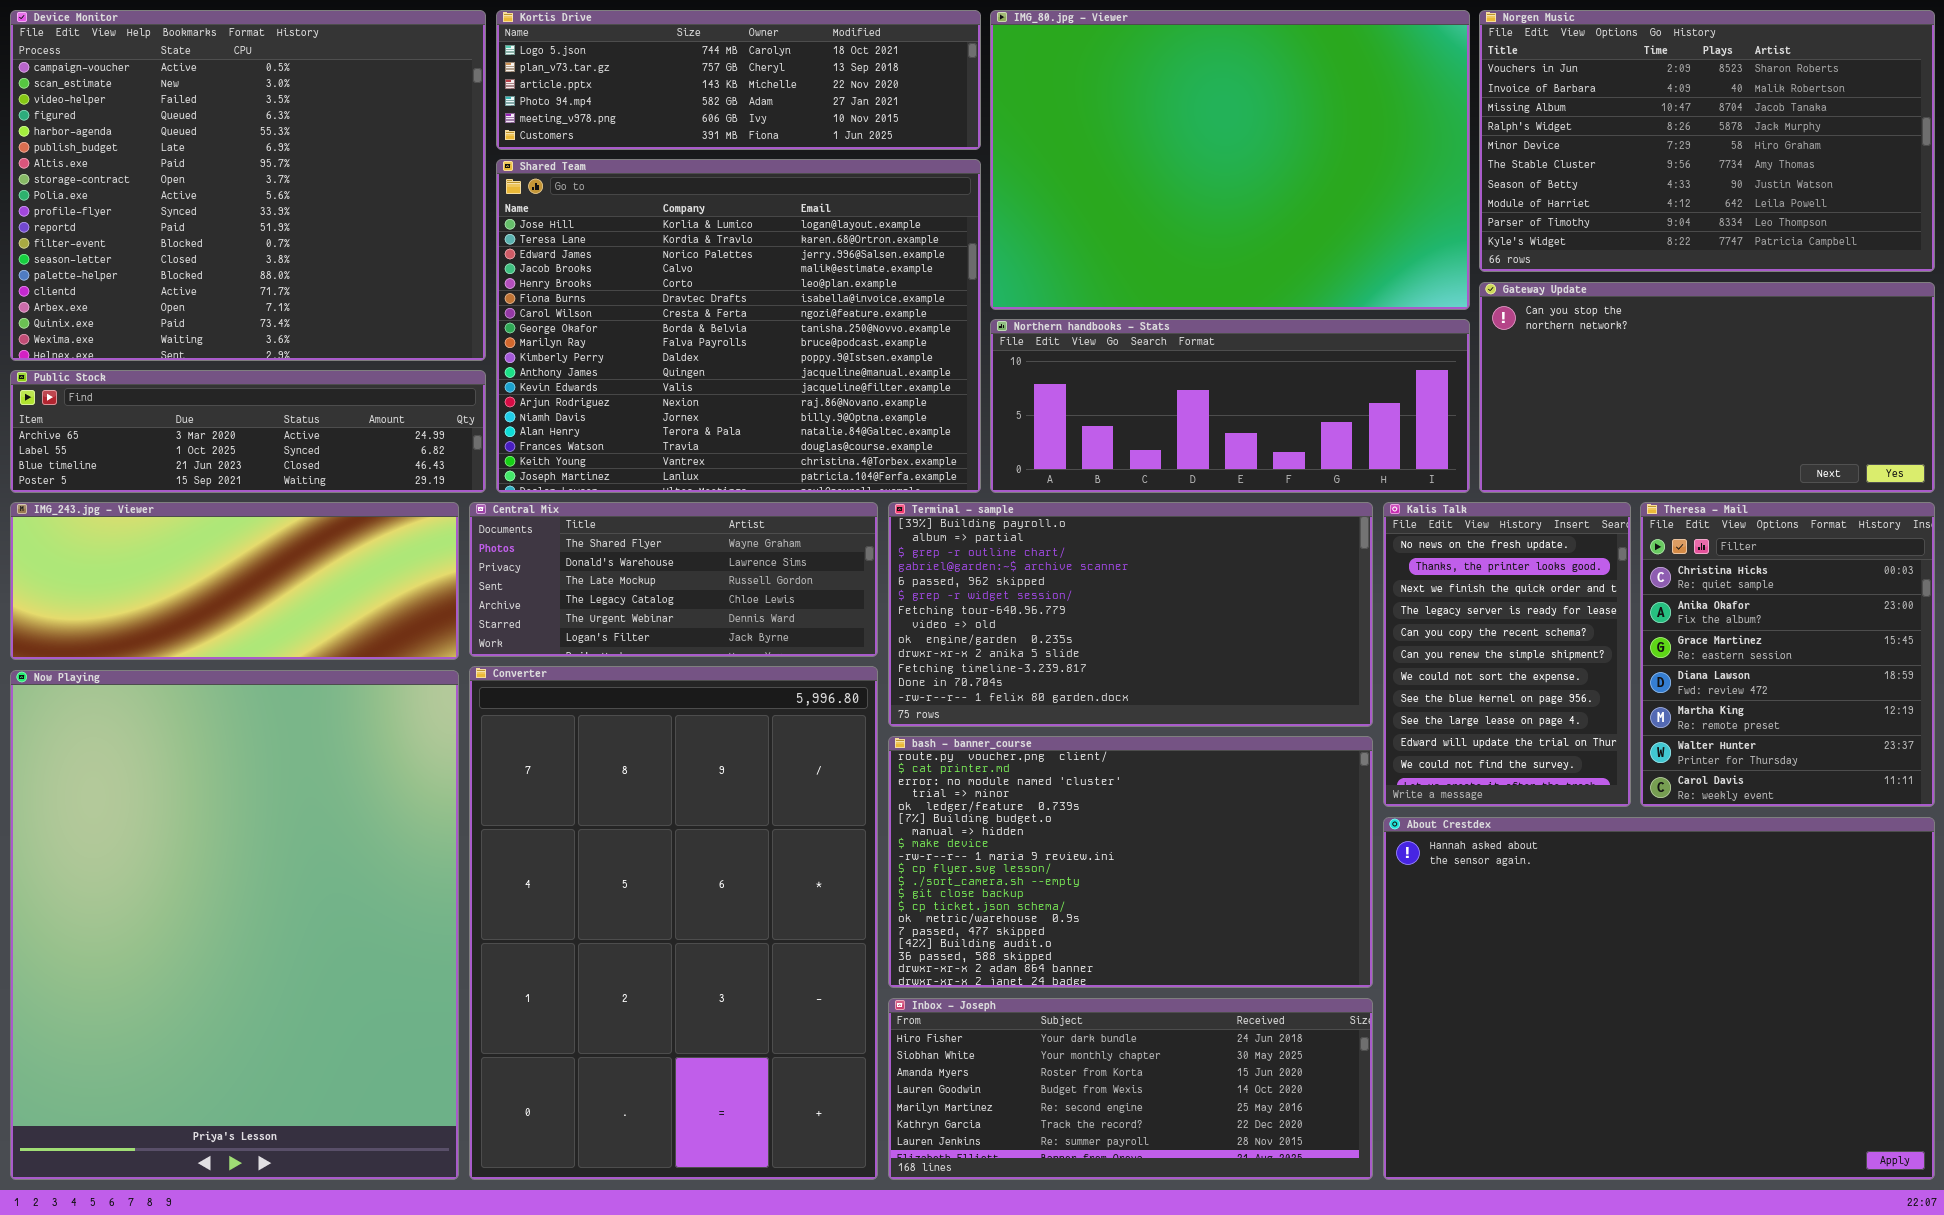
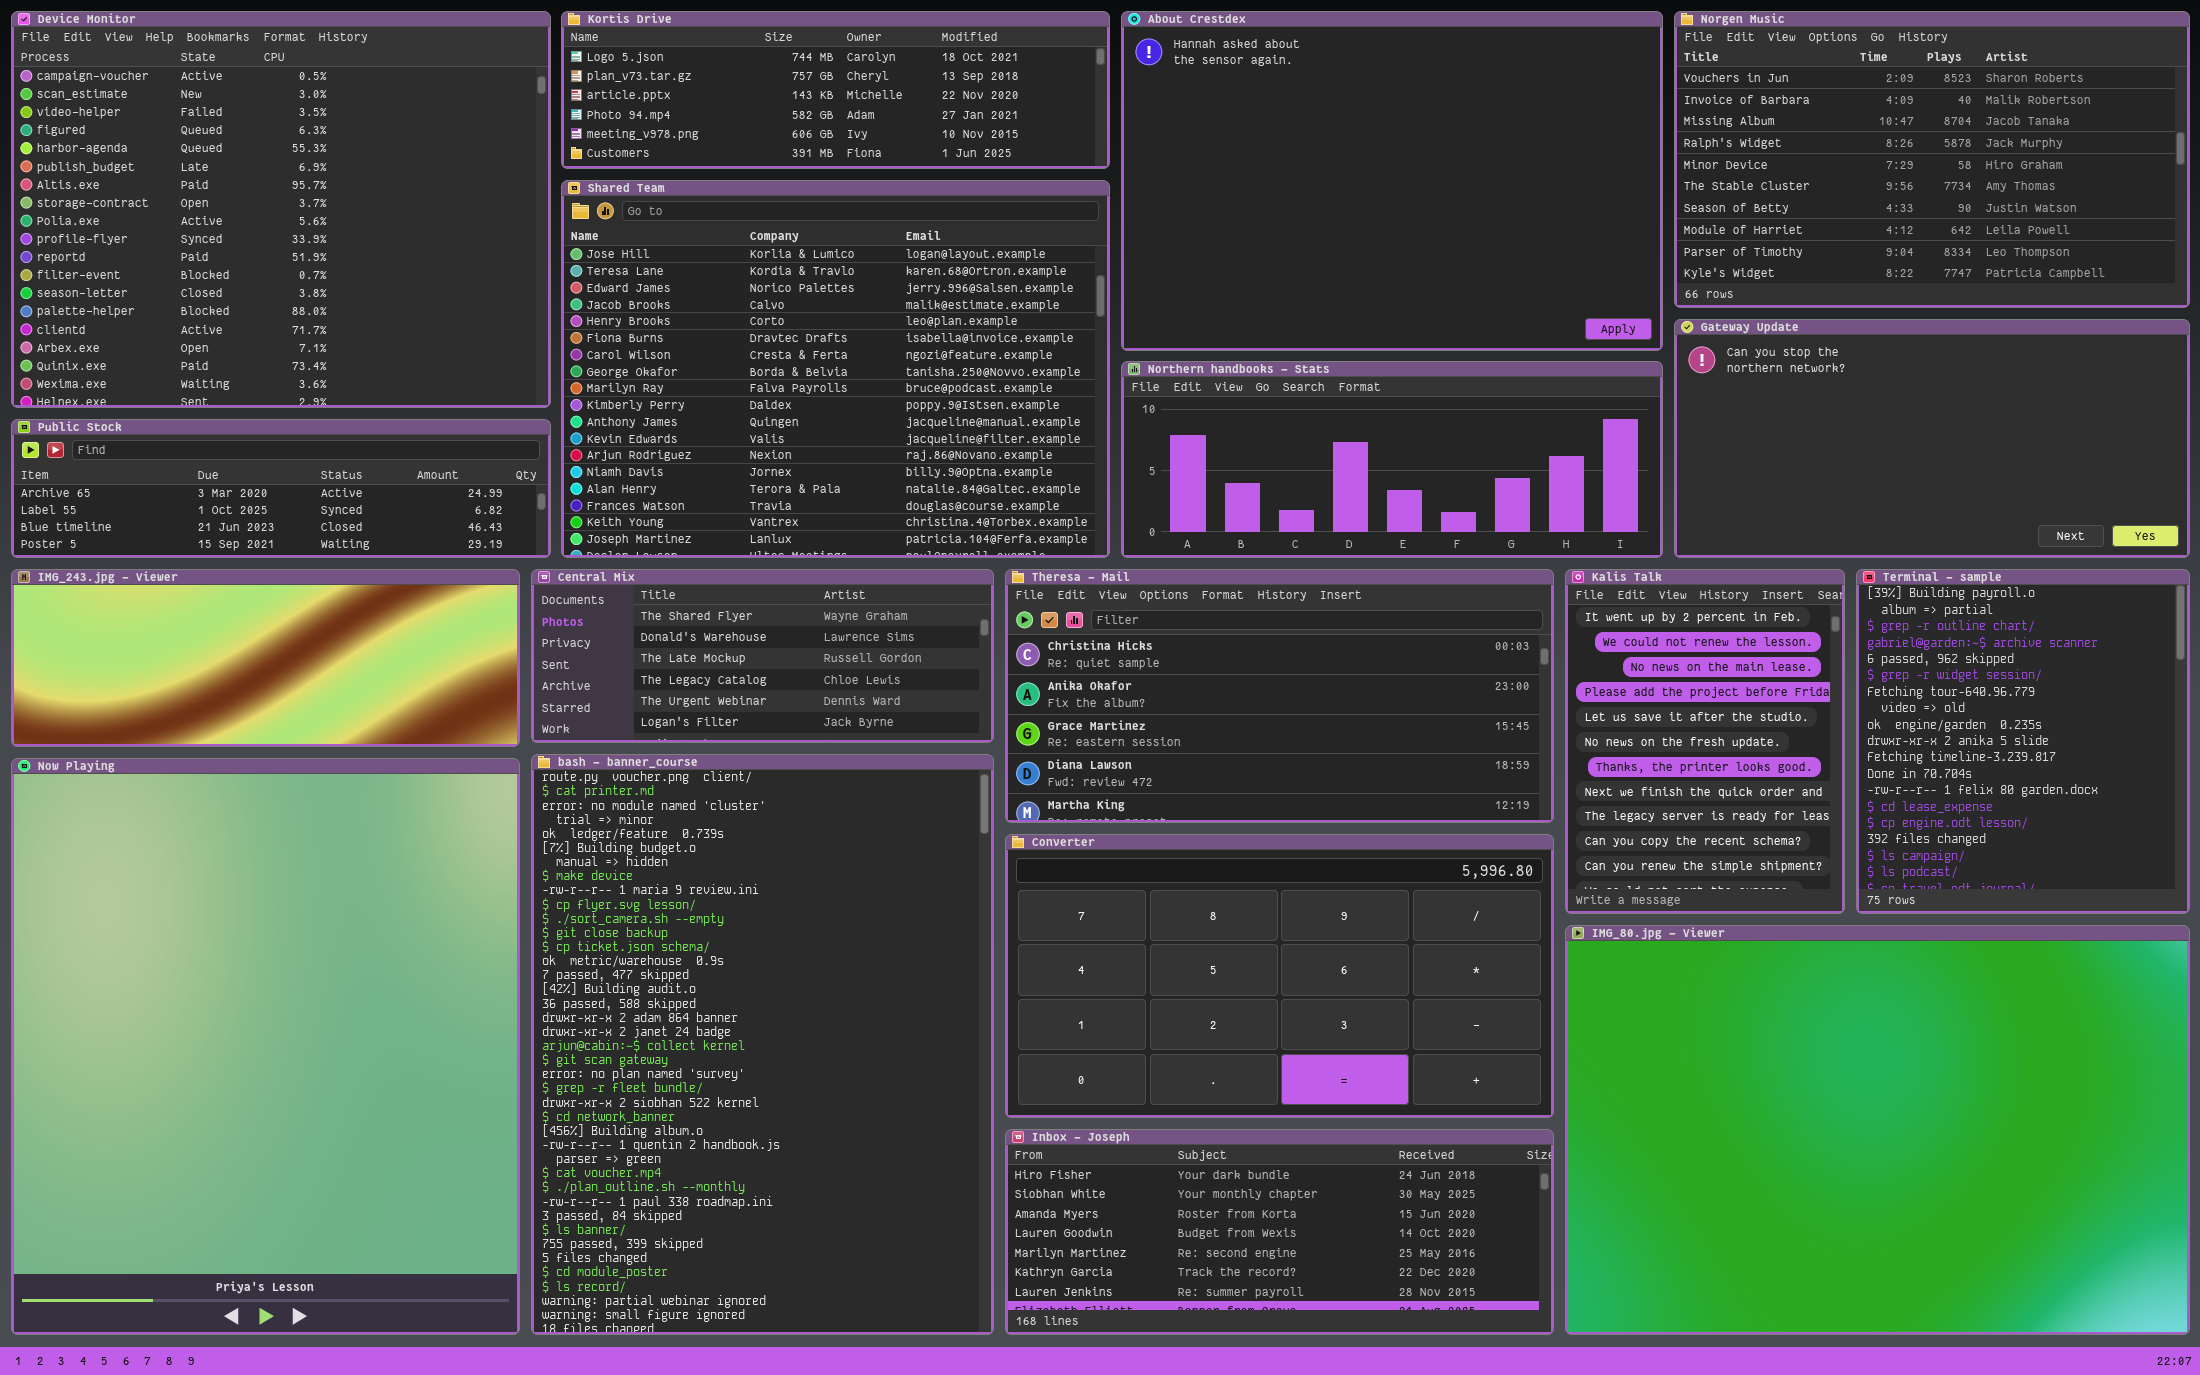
IMG_80.jpg - Viewer: [990,10,1470,310] -> [1565,925,2190,1335], moved, resized
Terminal - sample: [888,502,1373,727] -> [1856,569,2190,914], moved, resized
Kalis Talk: [1383,502,1631,807] -> [1565,569,1845,914], scrolled up 5 rows
Theresa - Mail: [1640,502,1935,807] -> [1005,569,1554,823], moved, resized
Converter: [469,666,878,1180] -> [1005,834,1554,1118], moved, resized
bash - banner_course: [888,736,1373,988] -> [531,754,994,1335], moved, resized
About Crestdex: [1383,817,1935,1180] -> [1121,11,1663,351], moved, resized

